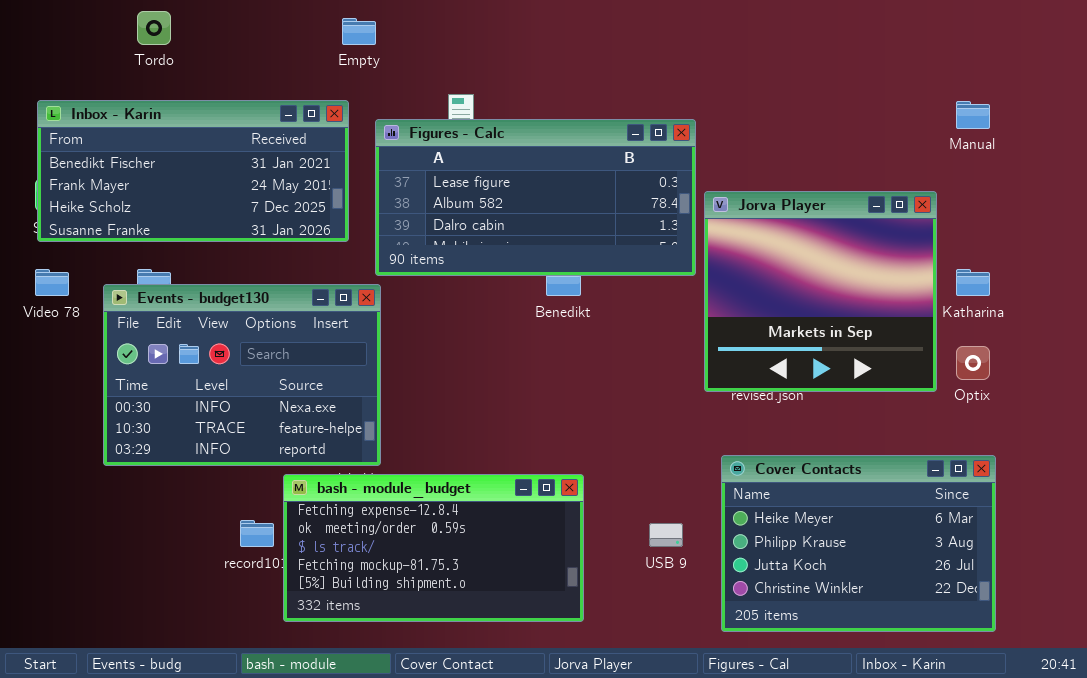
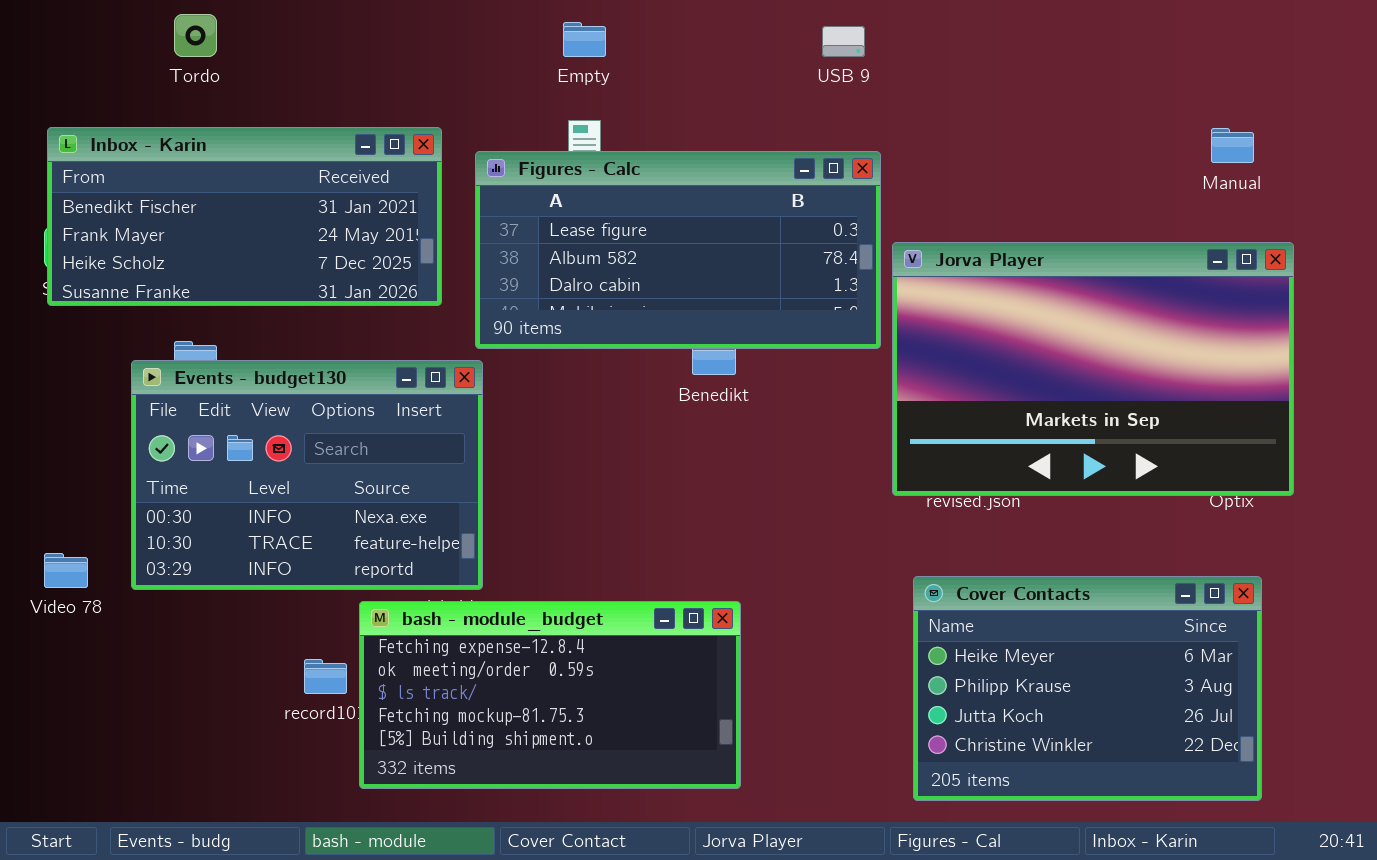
Empty: [342,18,376,45] -> [563,22,606,57], moved
Jorva Player: [704,191,937,392] -> [892,242,1294,496], resized
Video 78: [35,269,69,296] -> [44,553,88,588], moved
USB 9: [649,523,683,547] -> [822,26,865,57], moved

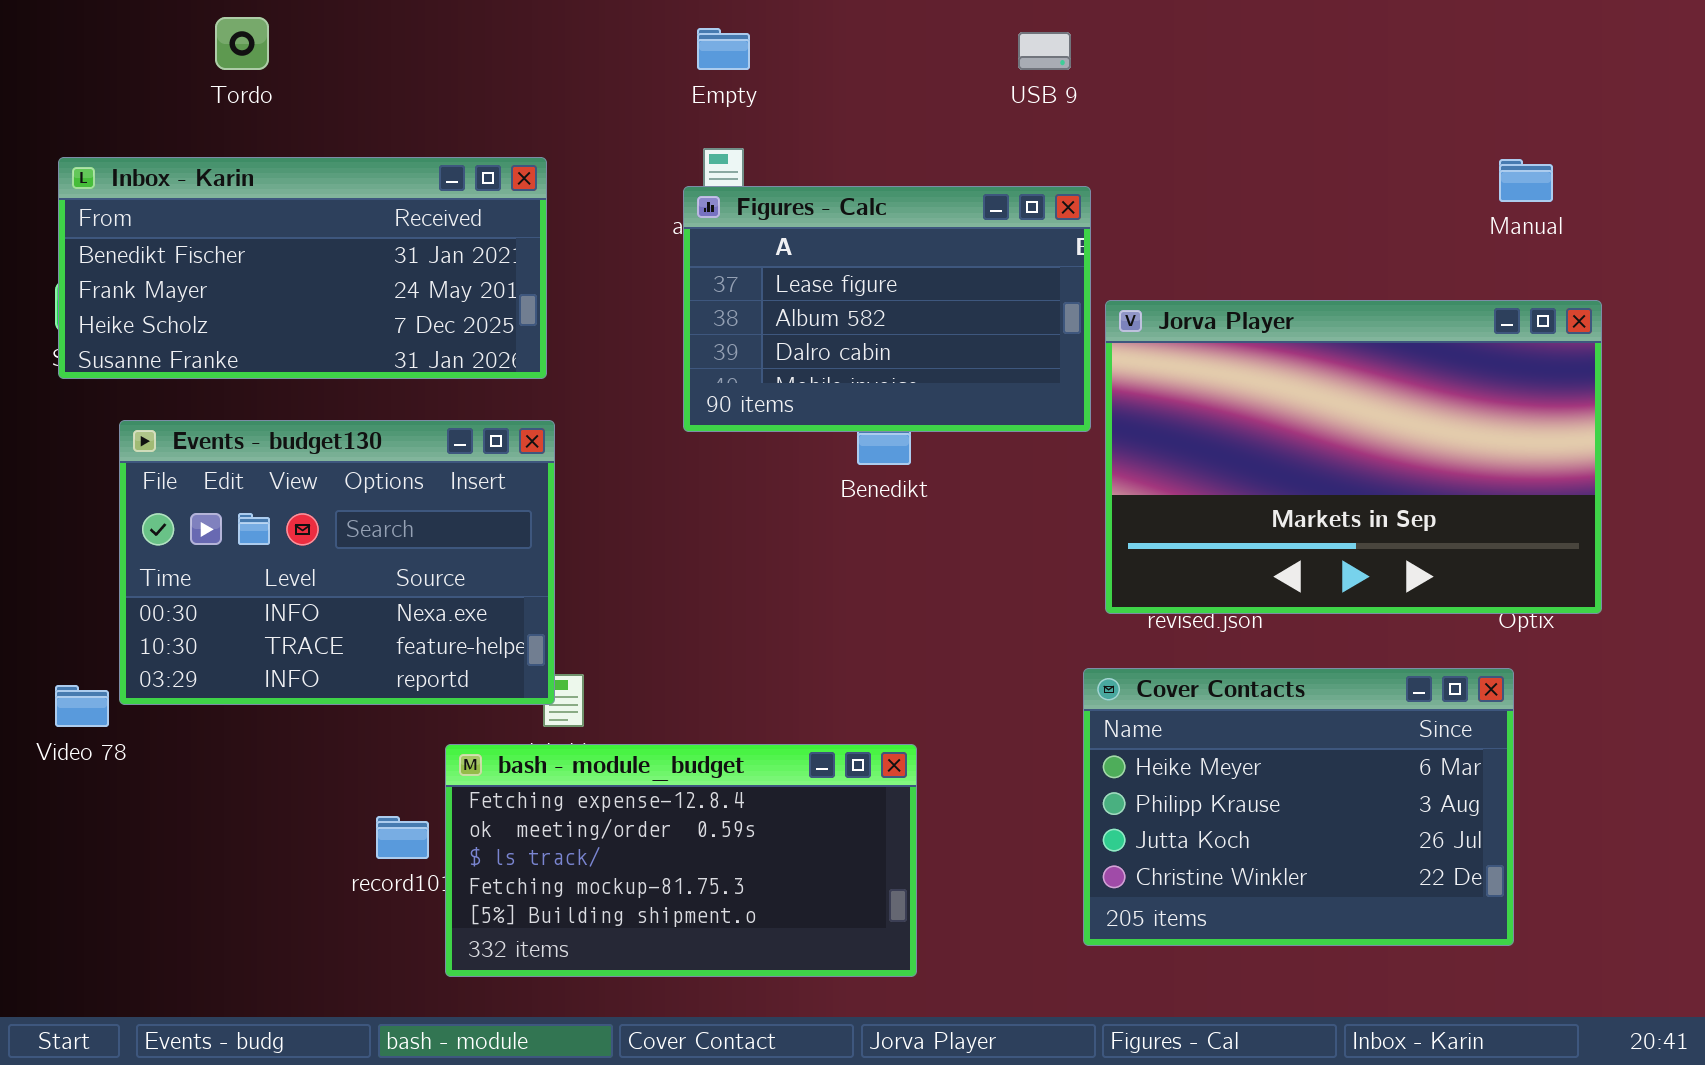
Figures - Calc: [475,151,881,349] -> [683,186,1091,432], resized
Events - budget130: [131,360,483,590] -> [119,420,555,705], moved
Cover Contacts: [913,576,1262,801] -> [1083,668,1514,946], moved

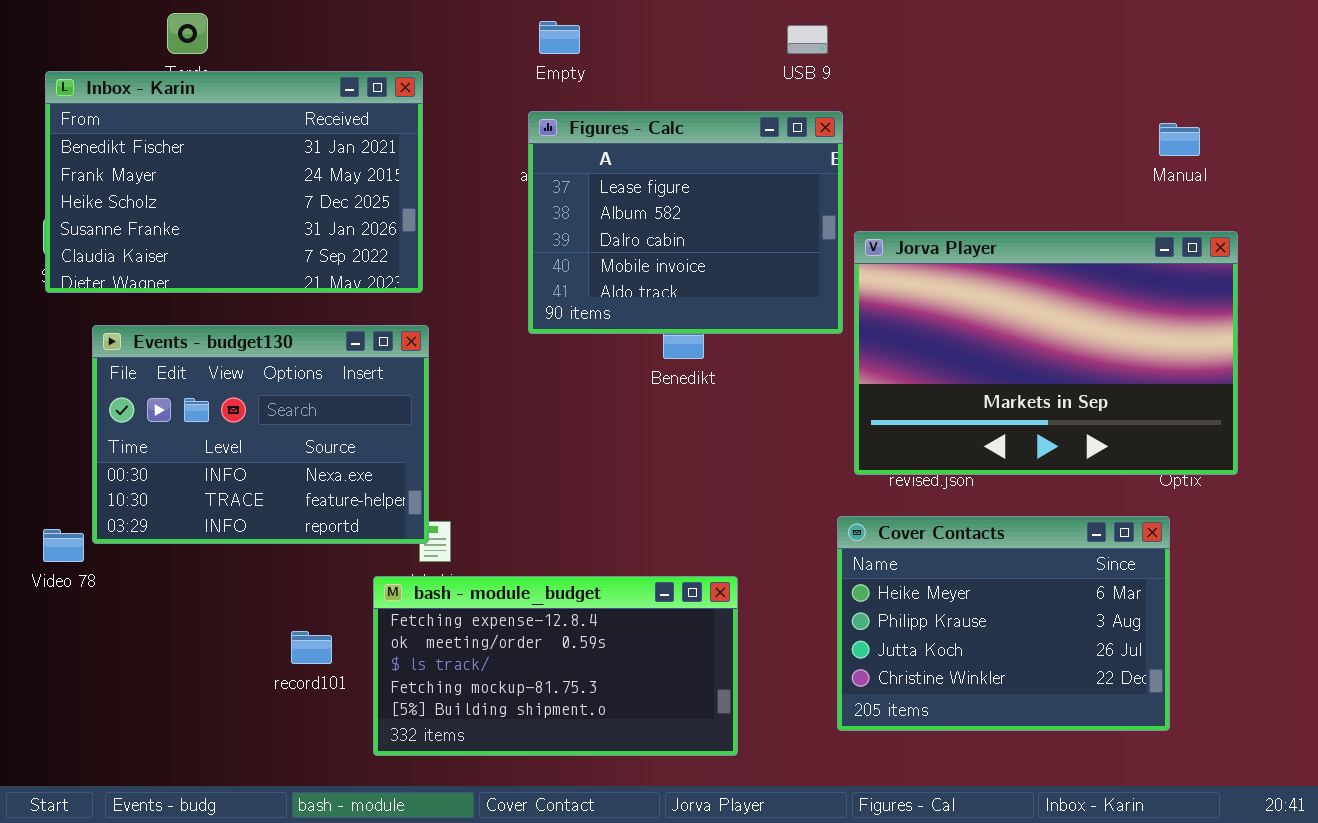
Inbox - Karin: [58,157,547,379] -> [45,71,423,293], resized
Figures - Calc: [683,186,1091,432] -> [528,111,843,334], resized
bash - module_budget: [445,744,917,977] -> [373,576,738,756], moved

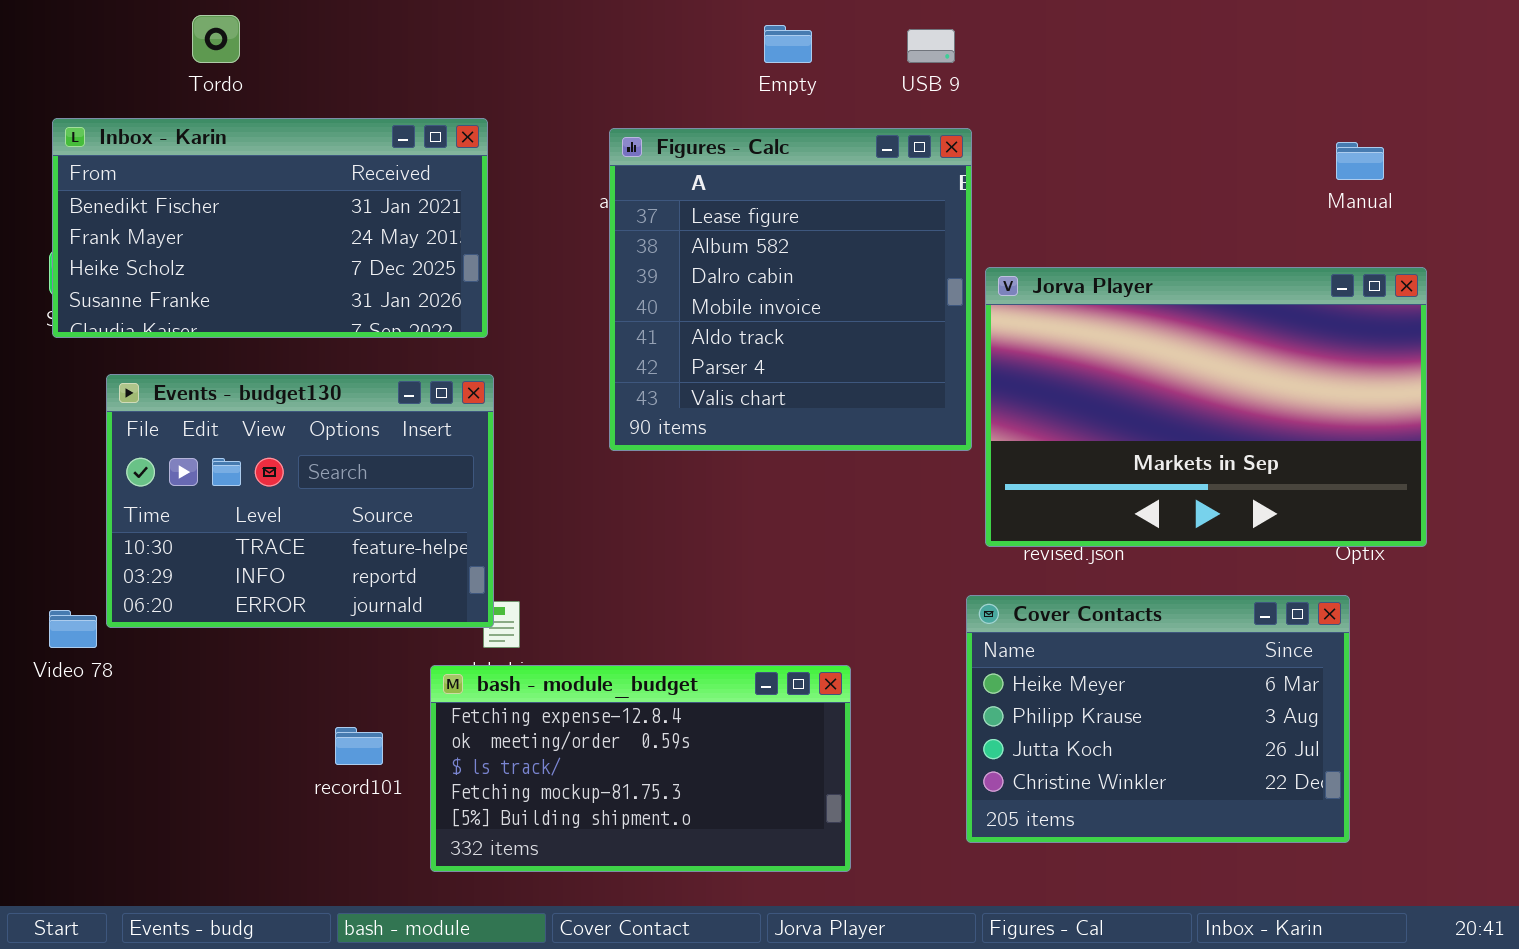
Empty: [539,21,580,54] -> [764,25,812,63], moved
Inbox - Karin: [45,71,423,293] -> [52,118,488,338], resized
Figures - Calc: [528,111,843,334] -> [609,128,972,451], resized
Events - budget130: [92,325,429,544] -> [106,374,494,628], scrolled down 1 row

